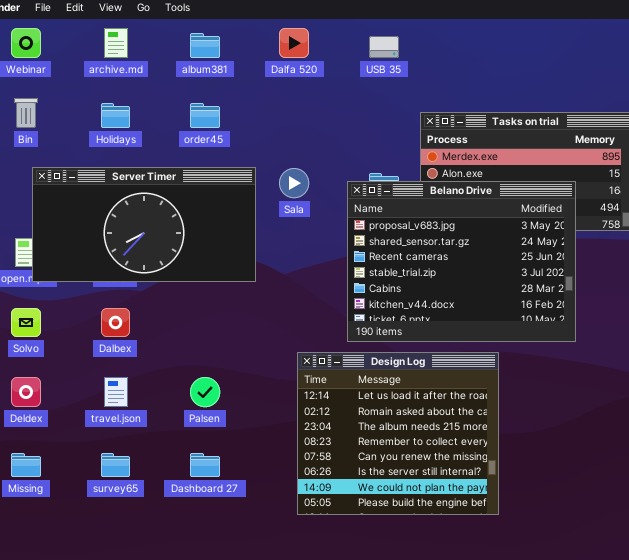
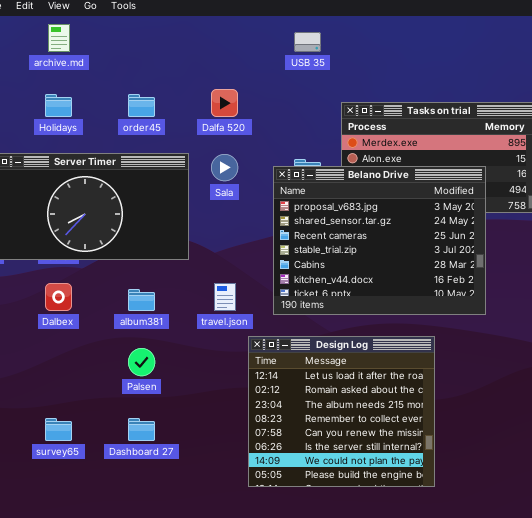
Dalfa 520: [279,28,309,58] -> [211,89,238,117], moved
album381: [190,33,220,58] -> [128,289,155,311], moved
Design Log: [297,352,499,515] -> [248,336,435,487], moved
travel.json: [104,377,128,407] -> [214,283,236,311], moved

